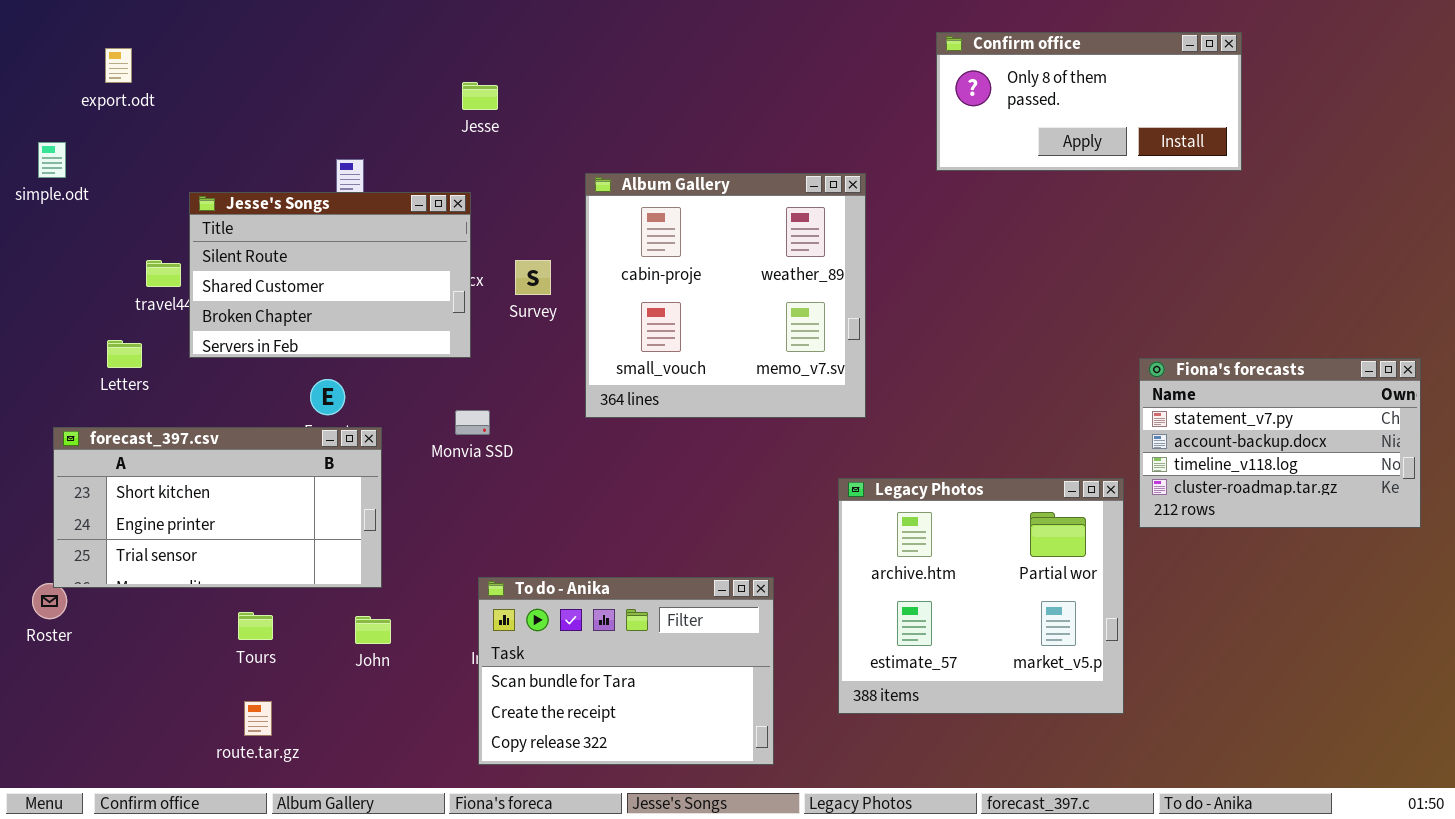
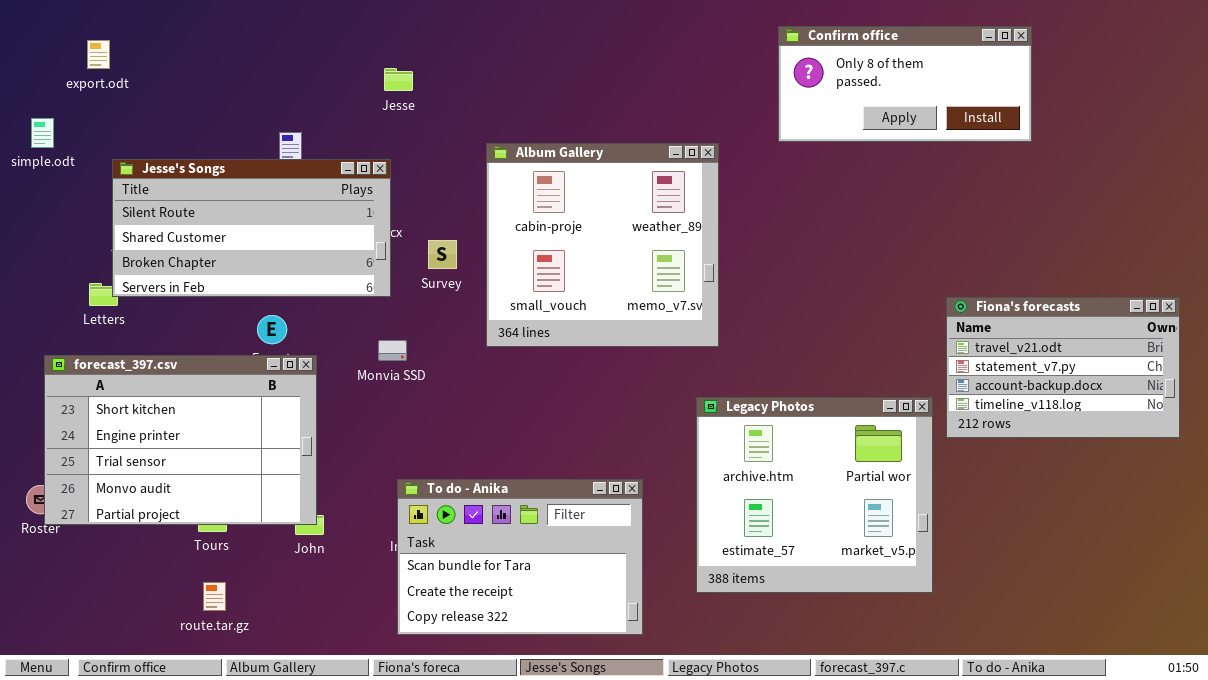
Jesse's Songs: [189,192,471,358] -> [112,159,391,297], resized
Survey: [515,260,551,295] -> [428,240,457,269], moved
Fiona's forecasts: [1139,358,1421,528] -> [946,297,1180,438], scrolled up 1 row
forecast_397.csv: [53,427,382,588] -> [44,355,317,525], resized

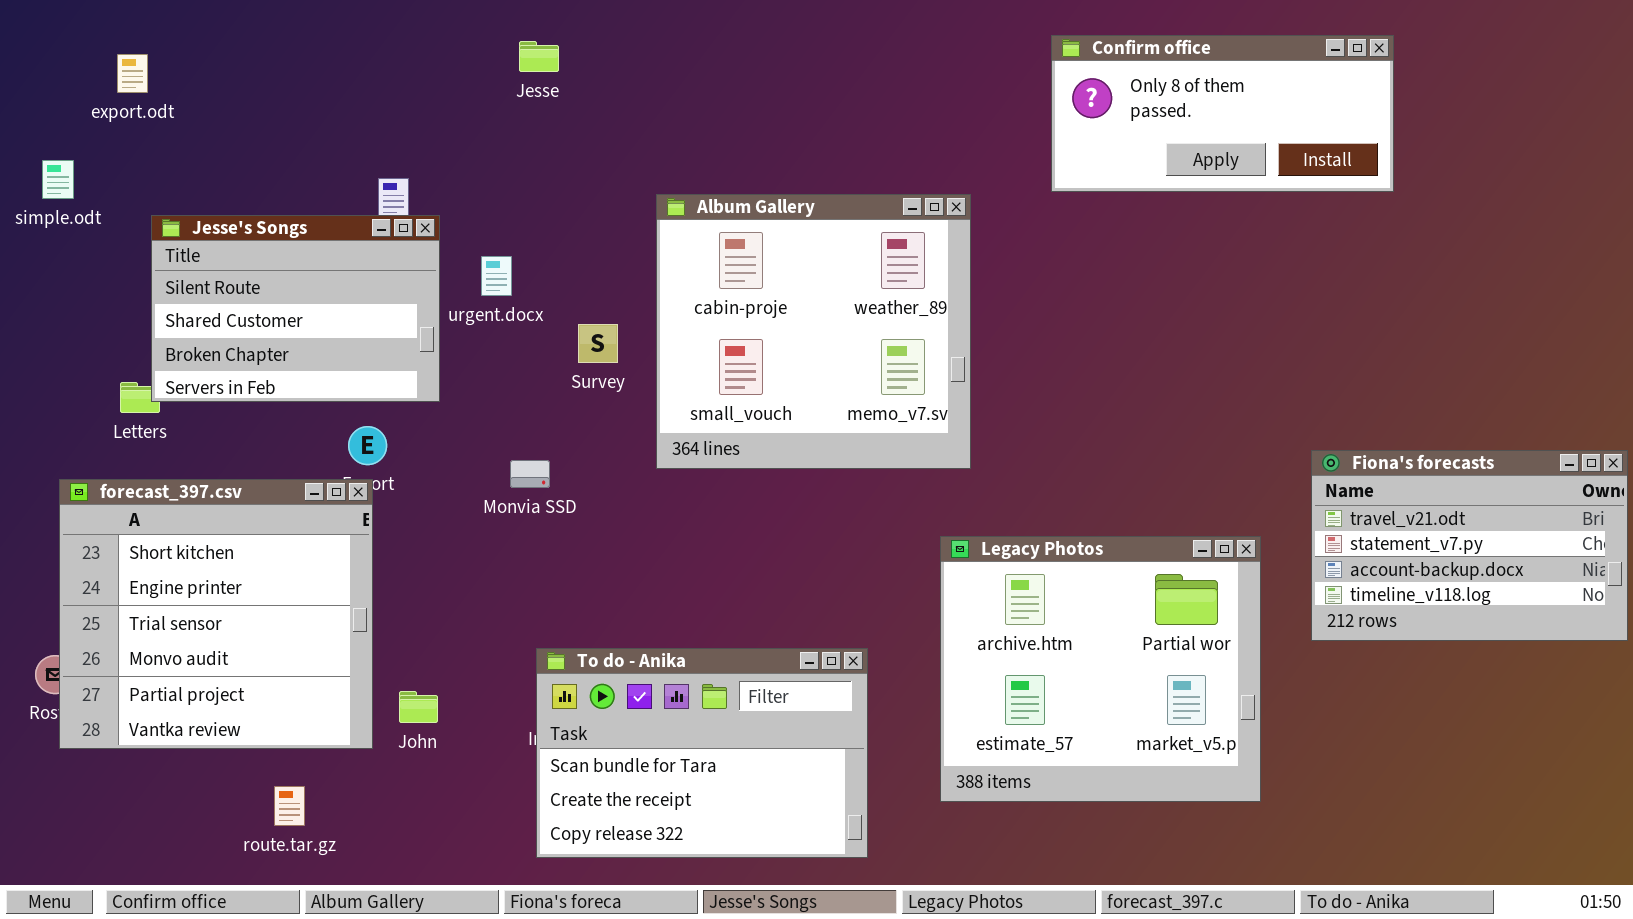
Jesse: [384,68,413,91] -> [519,41,559,72], moved
Jesse's Songs: [112,159,391,297] -> [151,215,440,402], resized
Fiona's forecasts: [946,297,1180,438] -> [1311,450,1628,641], moved
forecast_397.csv: [44,355,317,525] -> [59,479,373,749], resized

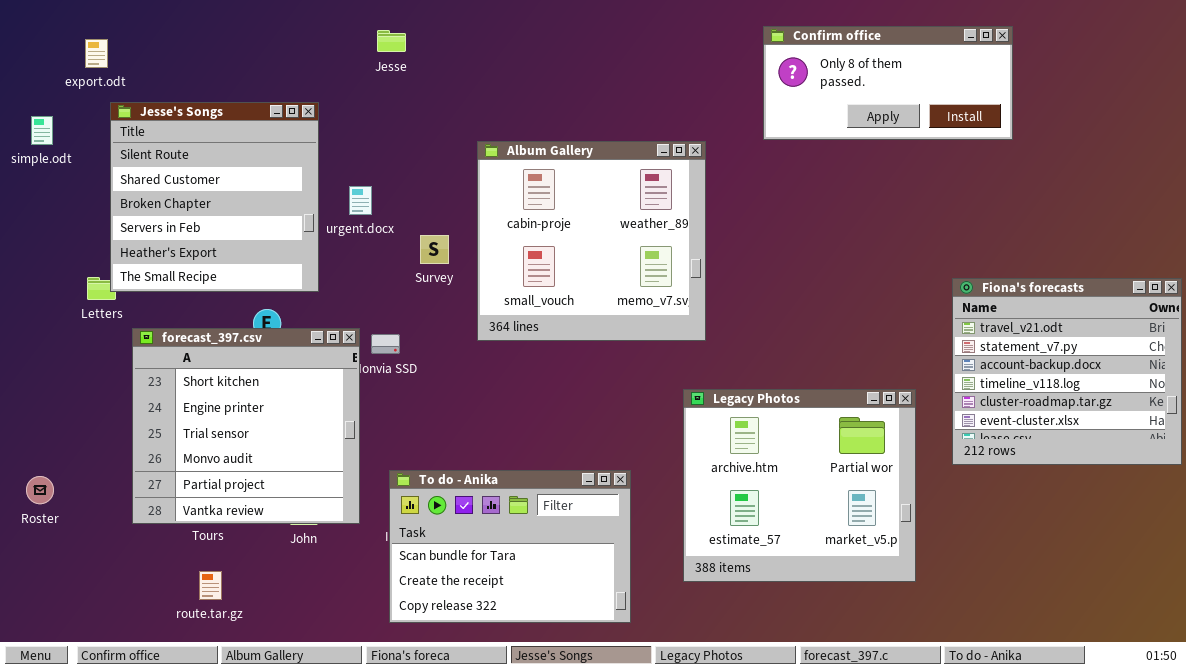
Jesse's Songs: [151,215,440,402] -> [110,102,319,292], resized
Fiona's forecasts: [1311,450,1628,641] -> [952,278,1182,465], resized
forecast_397.csv: [59,479,373,749] -> [132,328,360,524], moved

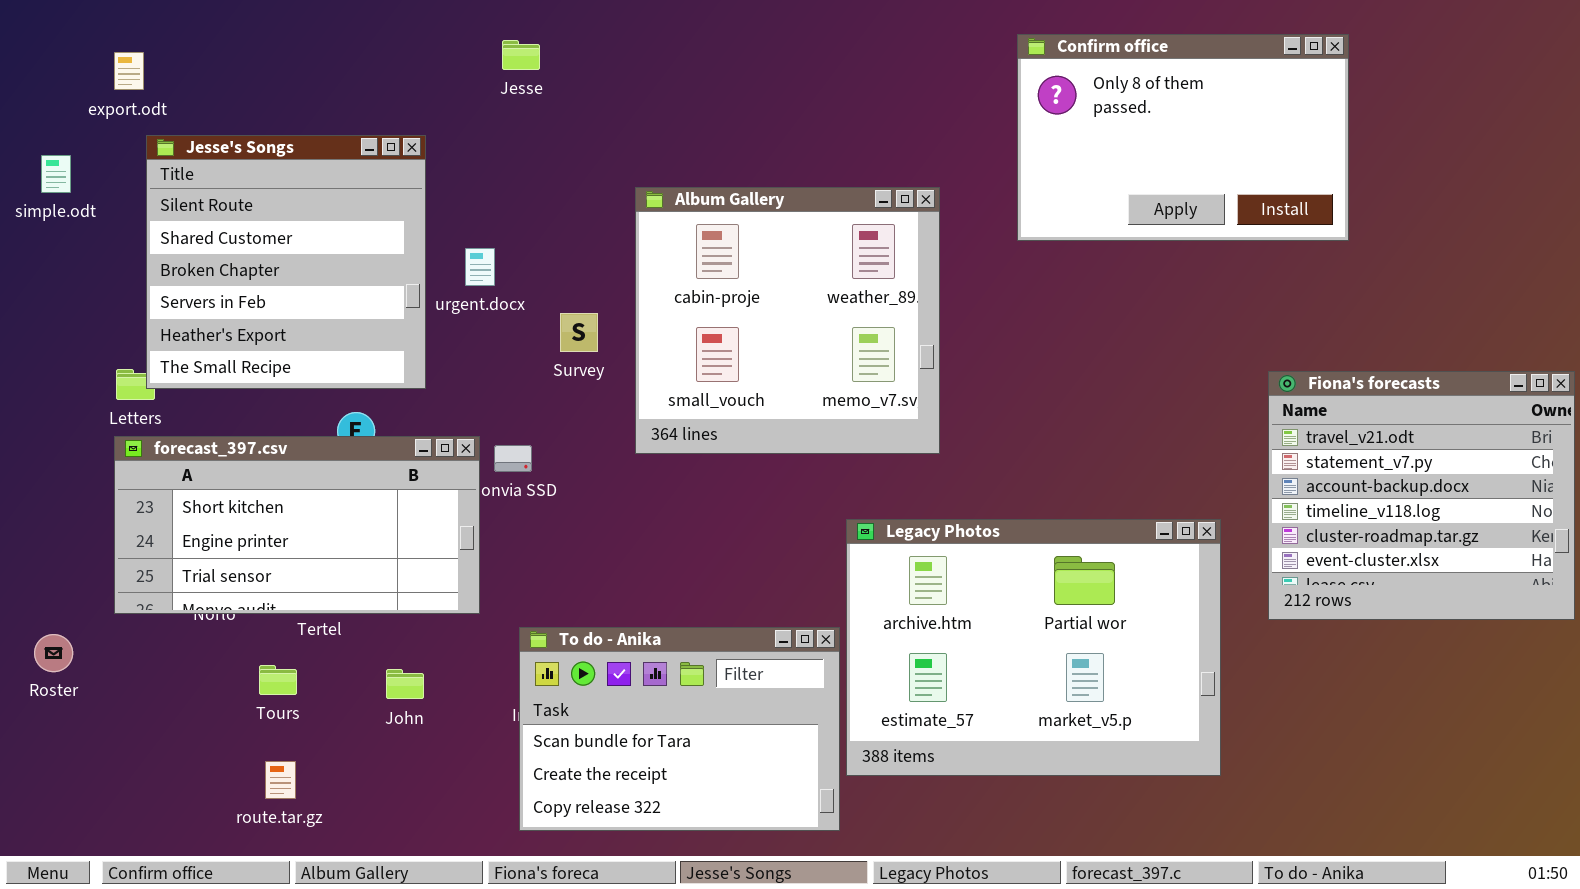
Confirm office: [763,26,1013,140] -> [1017,34,1349,241], resized
forecast_397.csv: [132,328,360,524] -> [114,436,480,614], resized
Legacy Photos: [683,389,916,582] -> [846,519,1221,776], resized

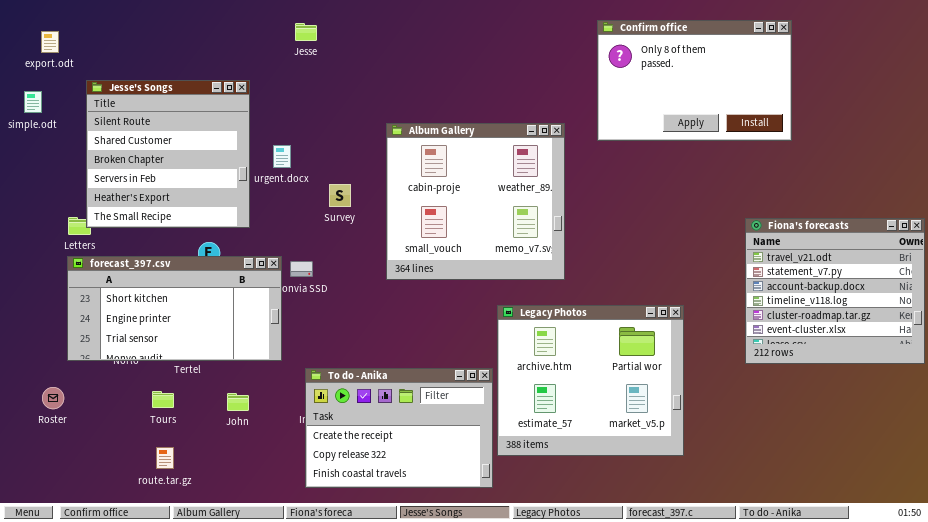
export.odt: [114,52,144,90] -> [41,31,59,53], moved
Album Gallery: [635,187,940,454] -> [386,123,565,280], moved
Legacy Photos: [846,519,1221,776] -> [497,305,684,456], resized
To do - Anika: [519,627,840,831] -> [305,368,493,488], scrolled down 1 row
Roster: [34,634,73,672] -> [42,387,64,409], moved

